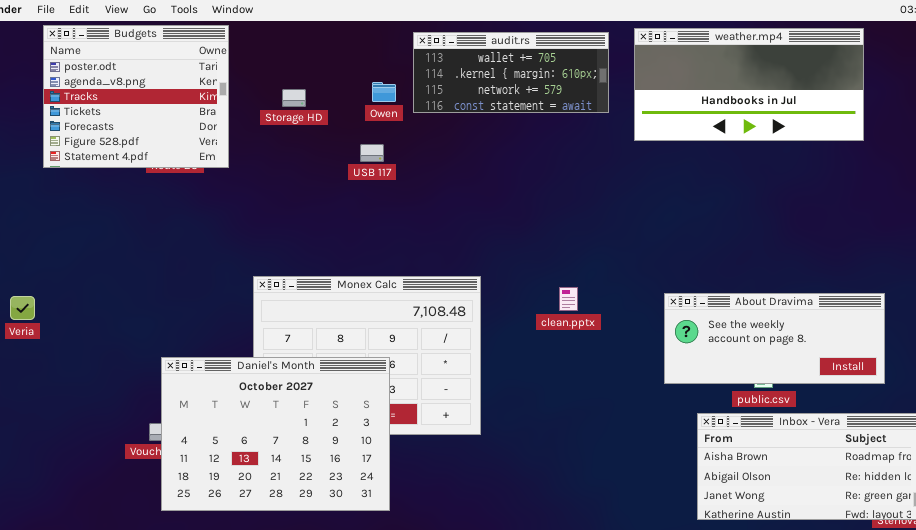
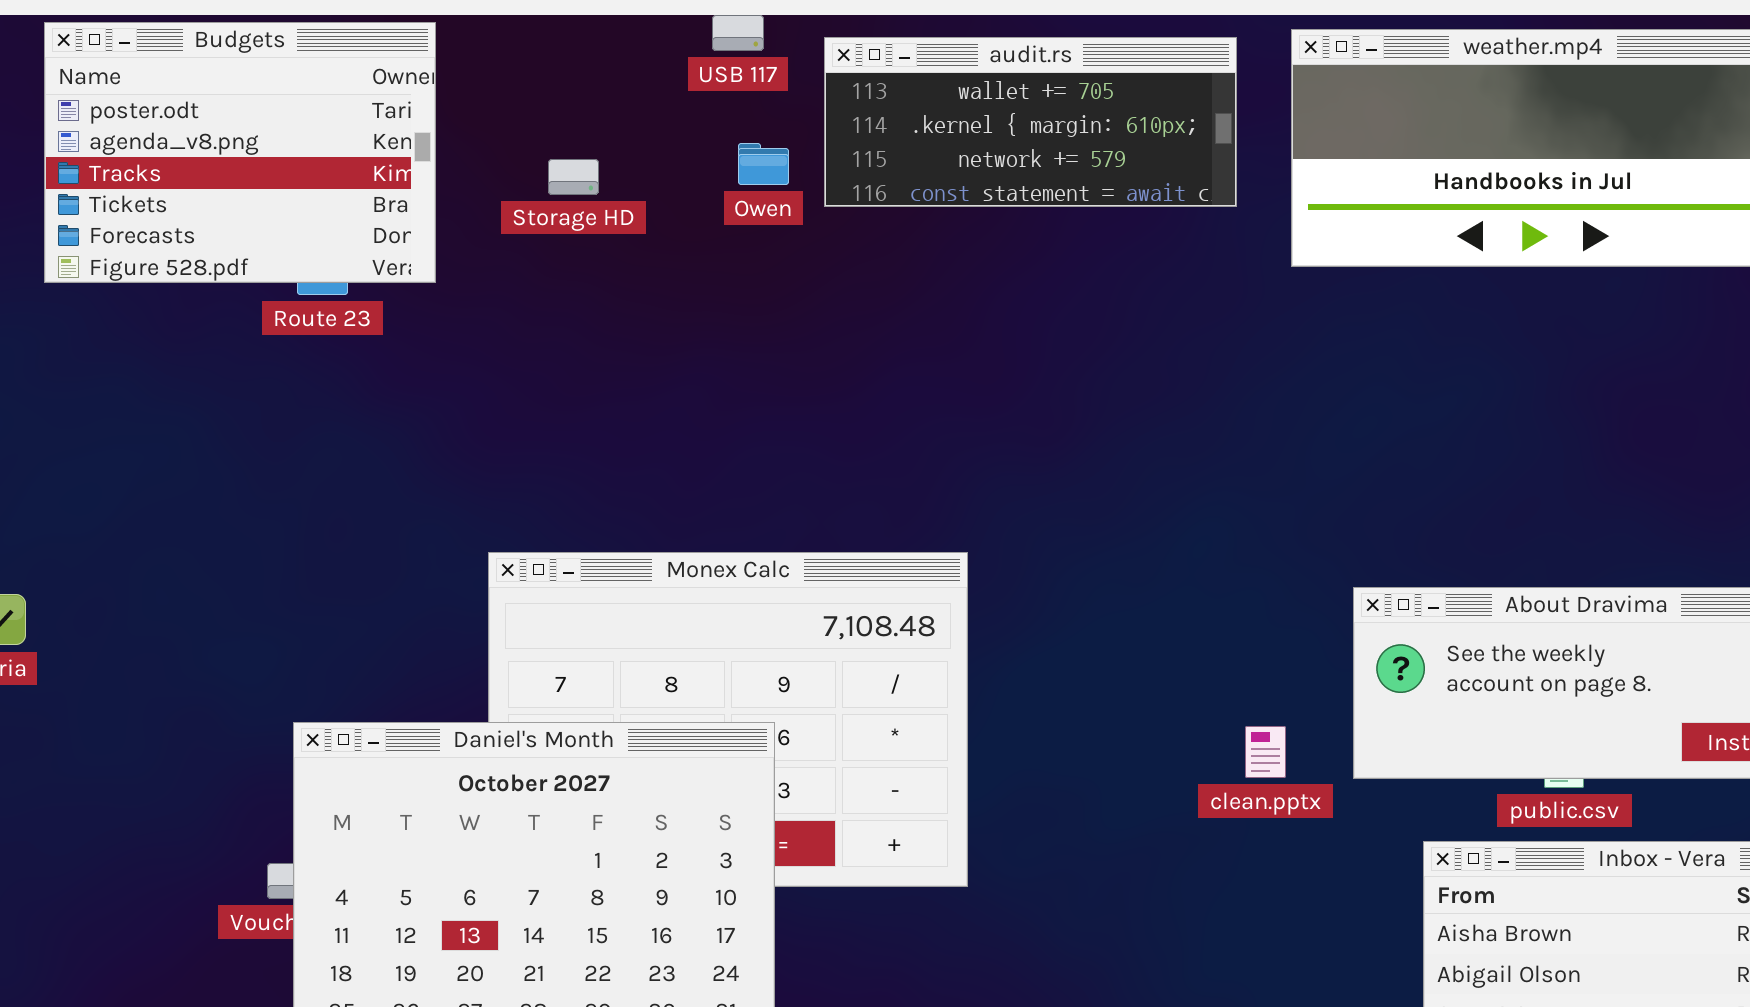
Budgets: [43,25,229,168] -> [44,22,436,283], resized
USB 117: [360,144,384,162] -> [712,15,764,51], moved
clean.pptx: [559,287,578,311] -> [1245,726,1286,778], moved

